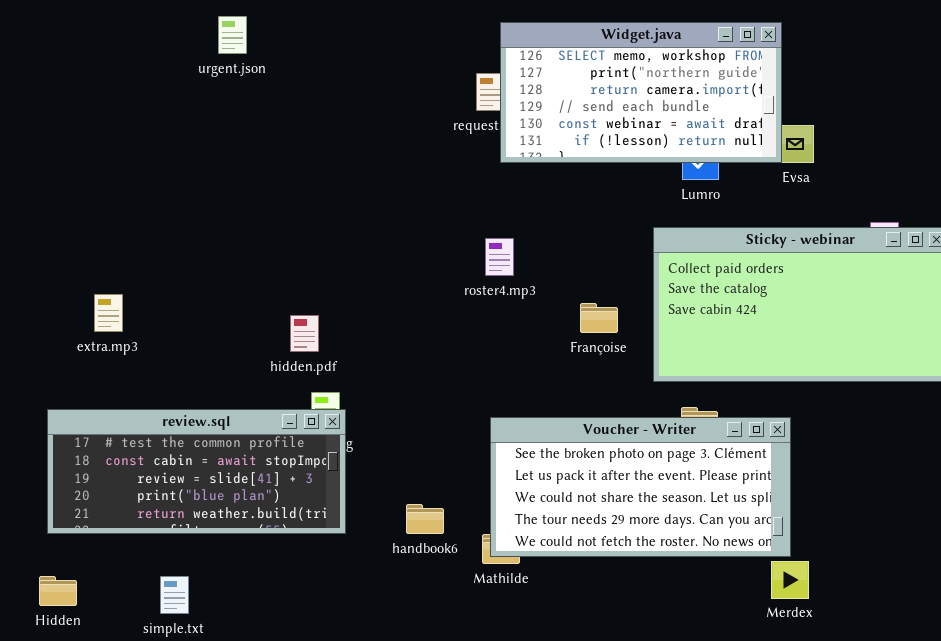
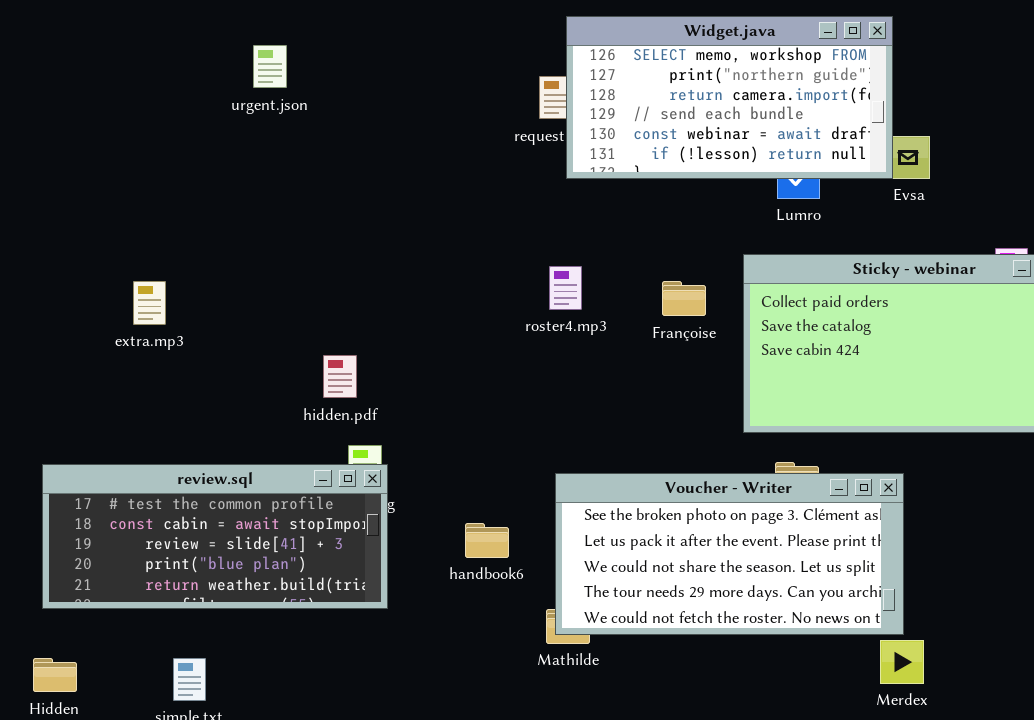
urgent.json: [218,16,247,54] -> [253,45,287,88], moved
extra.mp3: [94,294,123,332] -> [133,281,166,325], moved
Françoise: [580,303,618,333] -> [662,281,706,316], moved
handbook6: [406,504,444,534] -> [465,523,509,558], moved

